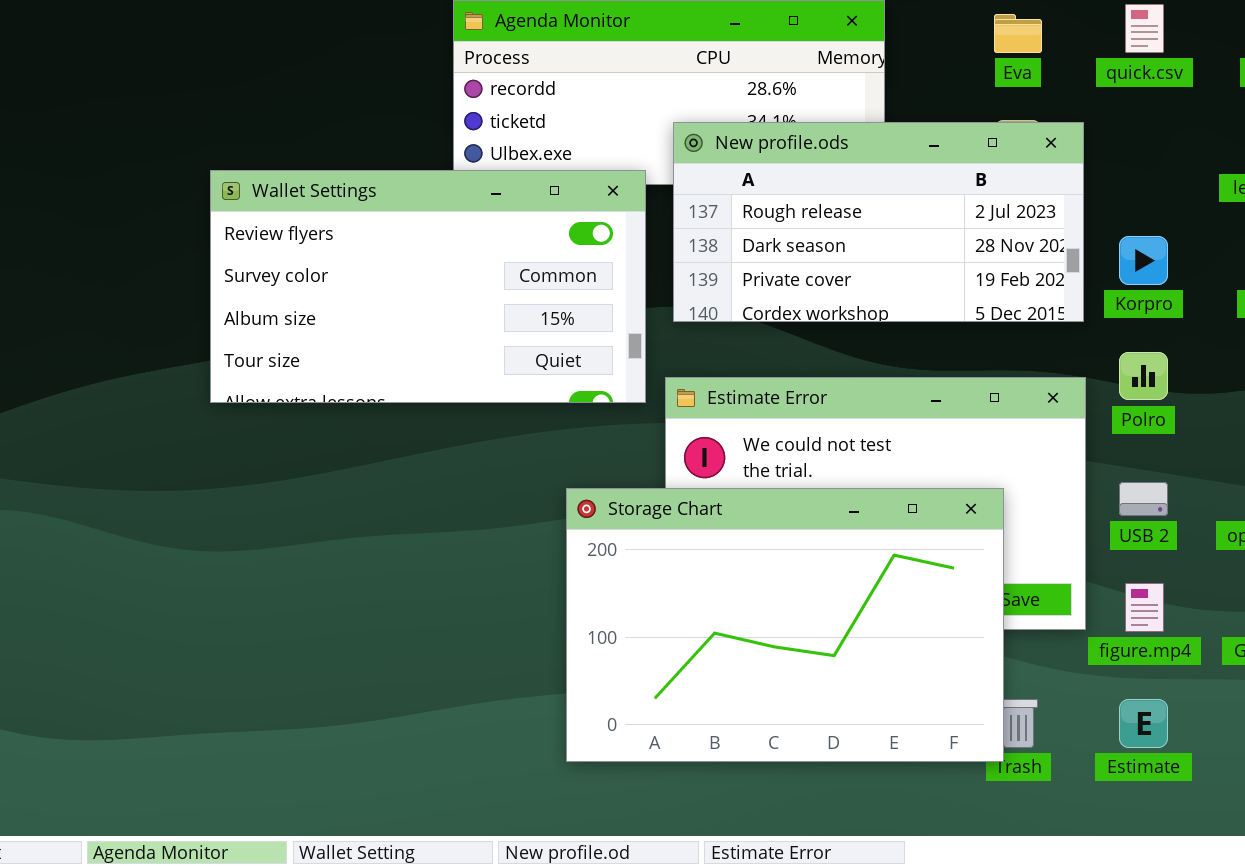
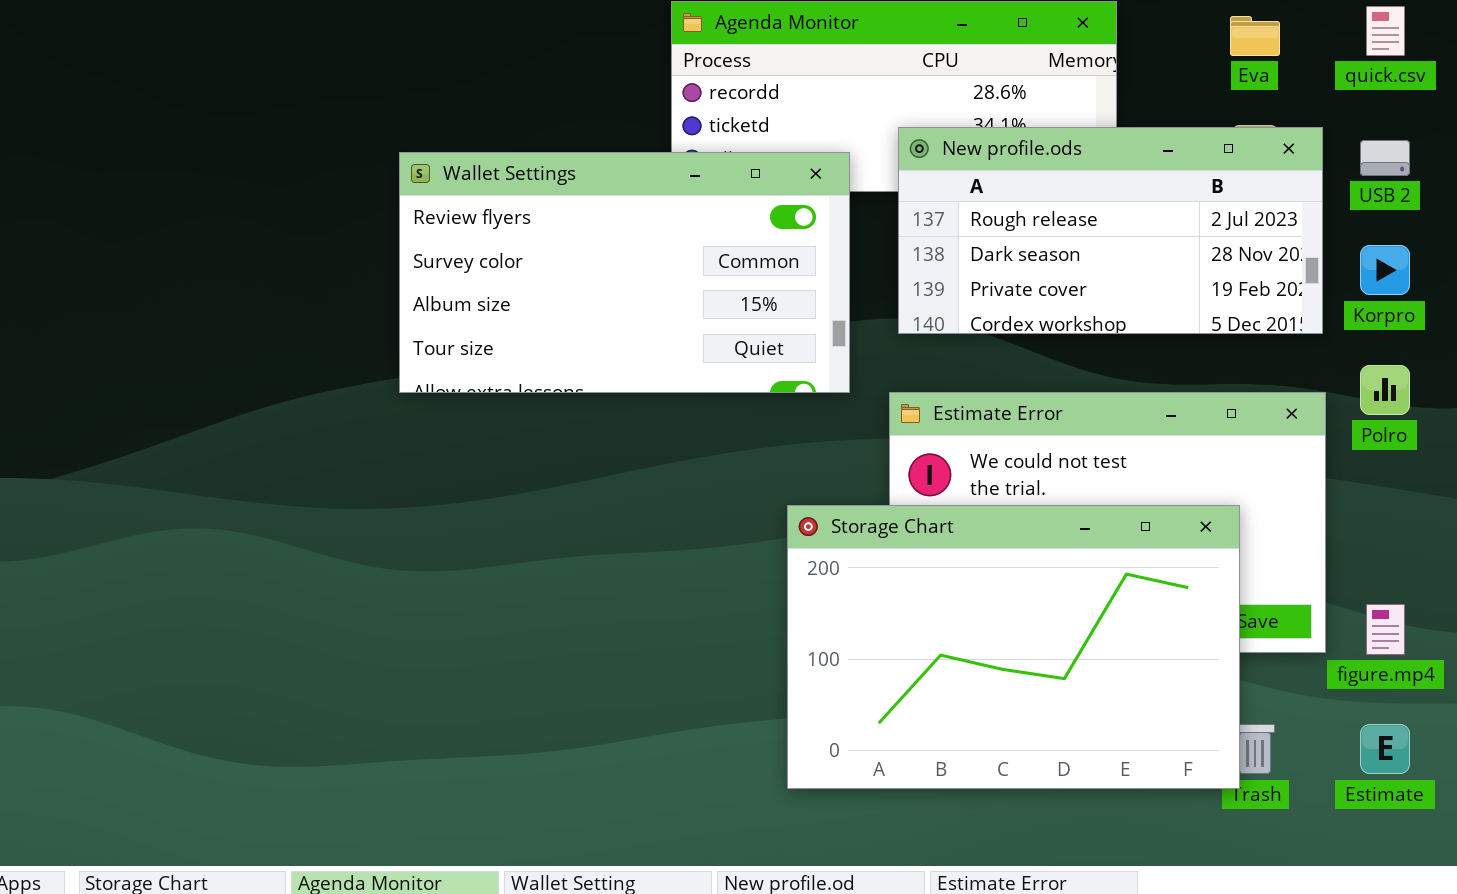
Wallet Settings: [210,170,646,403] -> [399,152,850,393], moved
USB 2: [1119,482,1168,516] -> [1360,140,1410,176], moved

